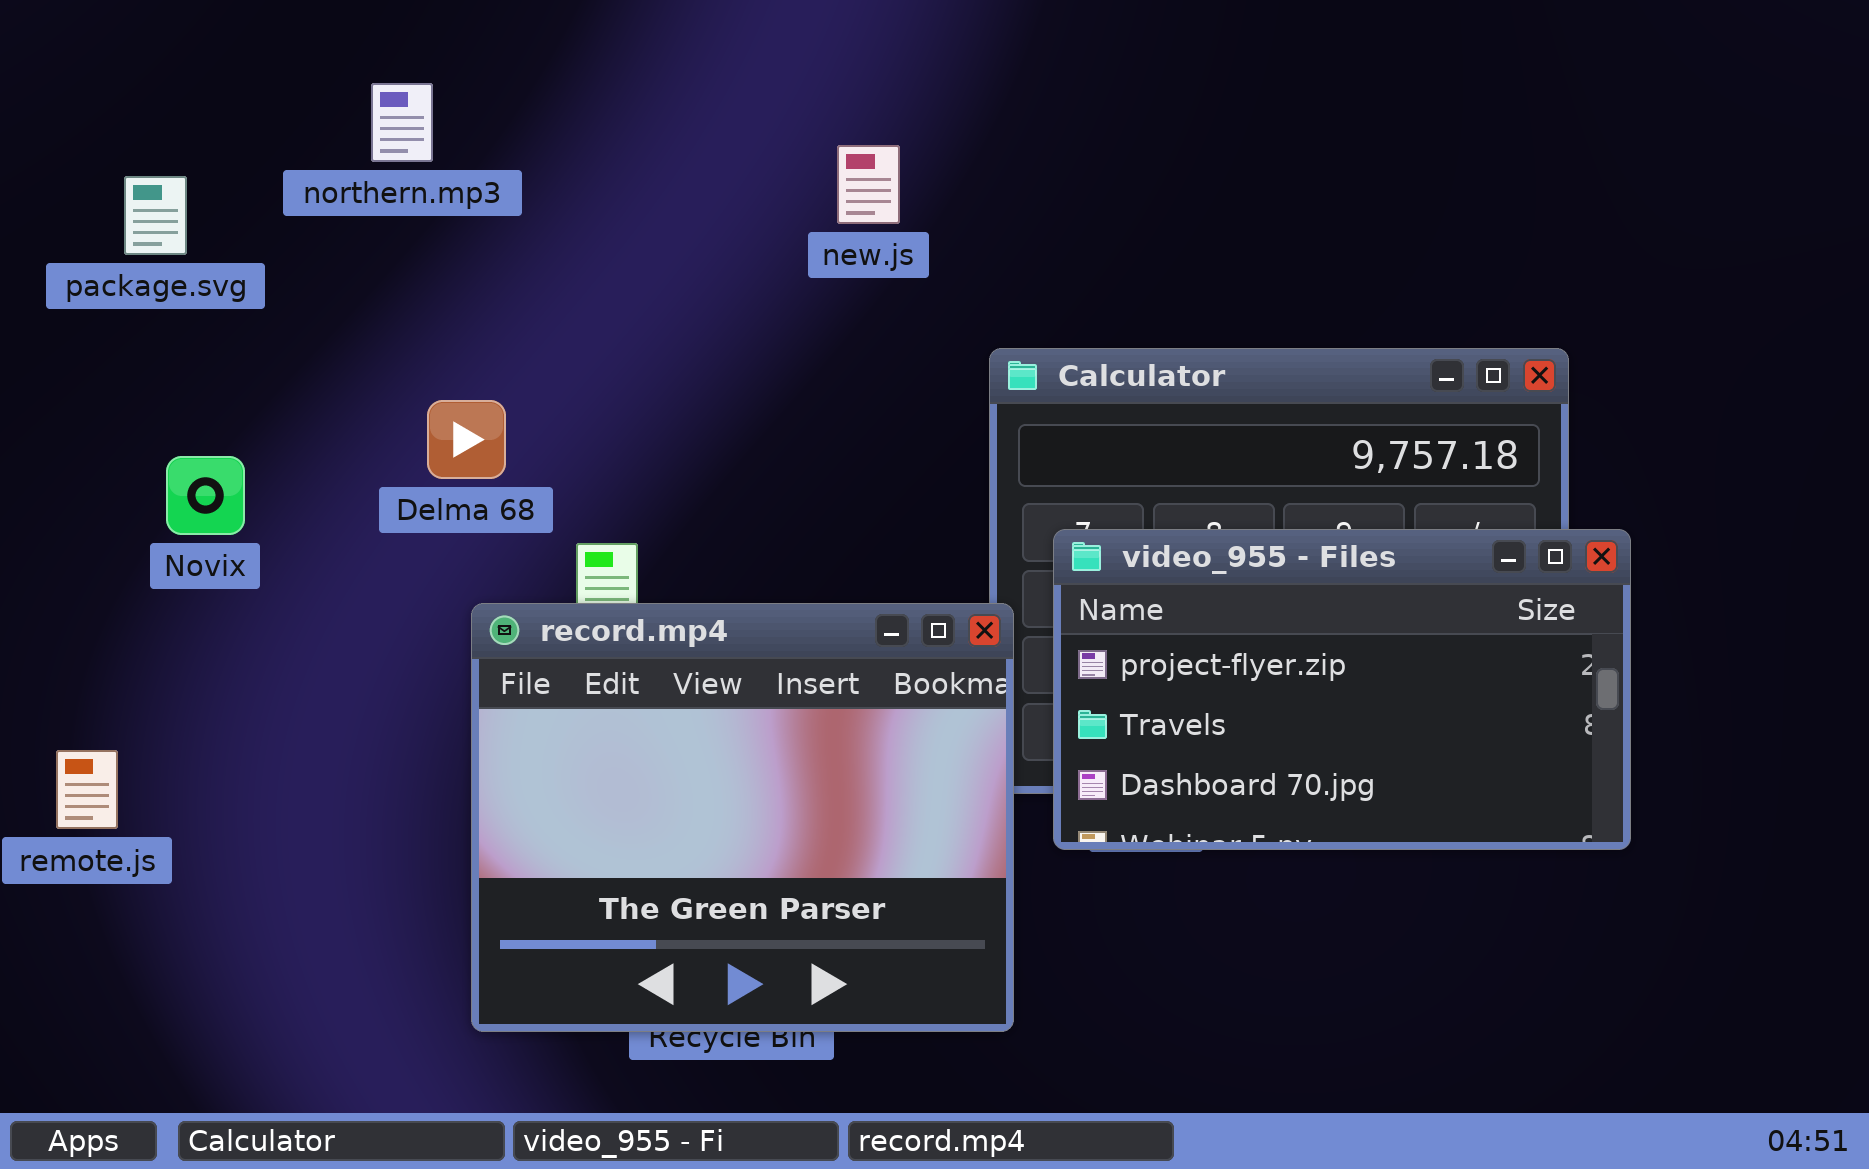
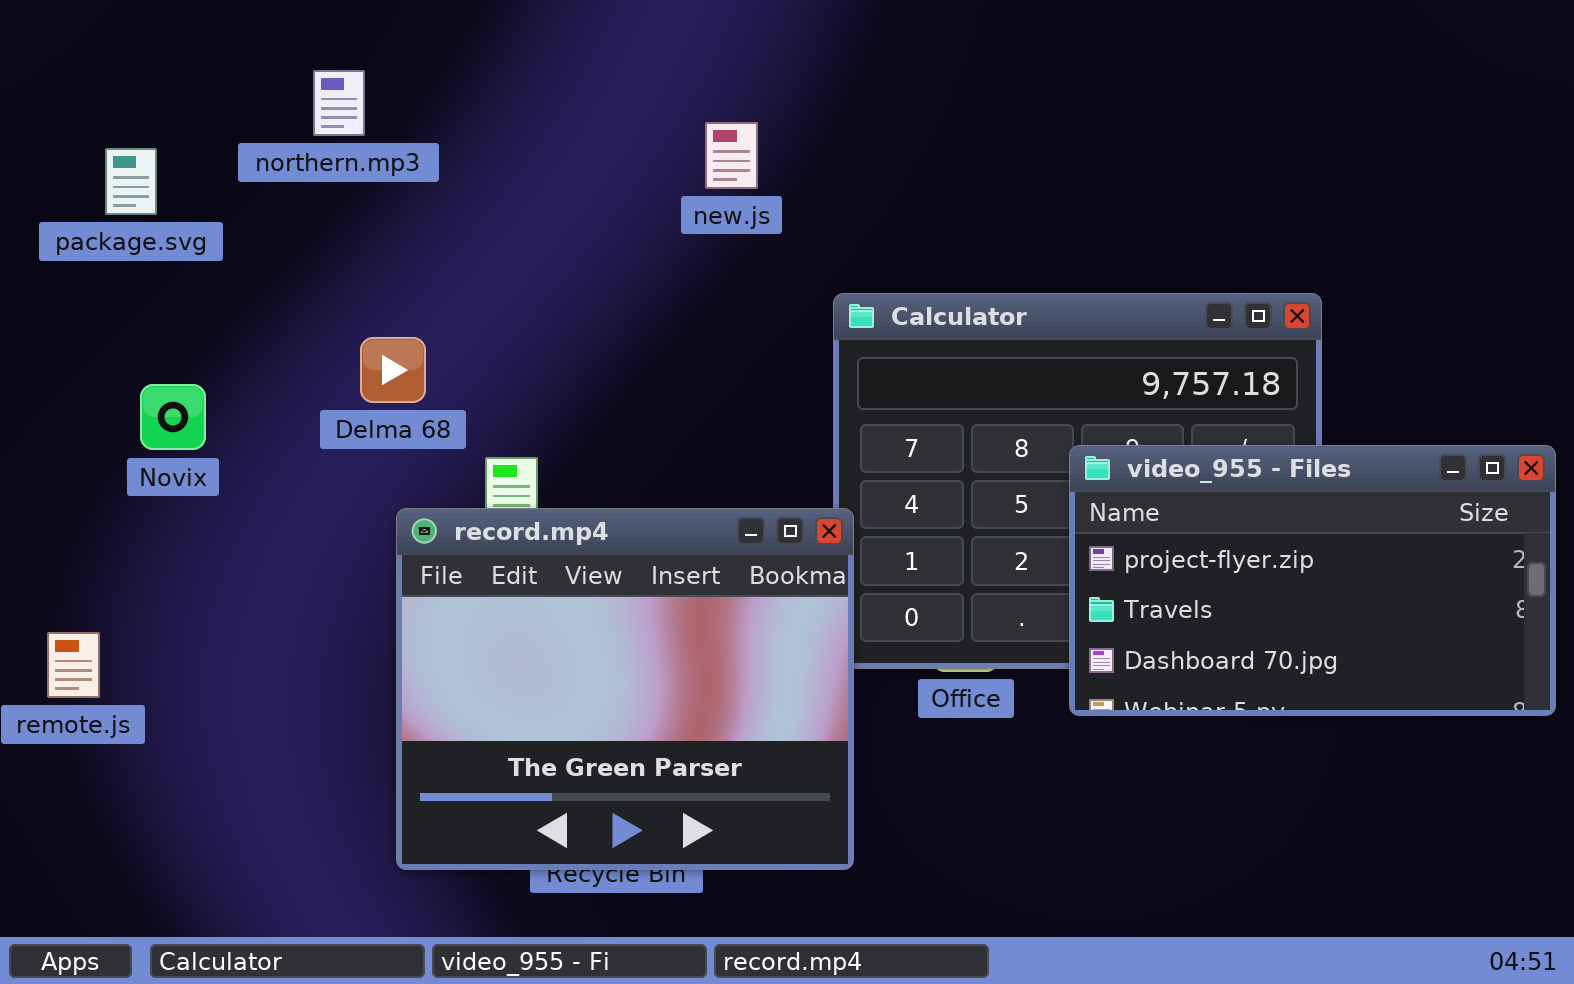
video_955 - Files: [1053,529,1631,850] -> [1069,445,1556,716], moved

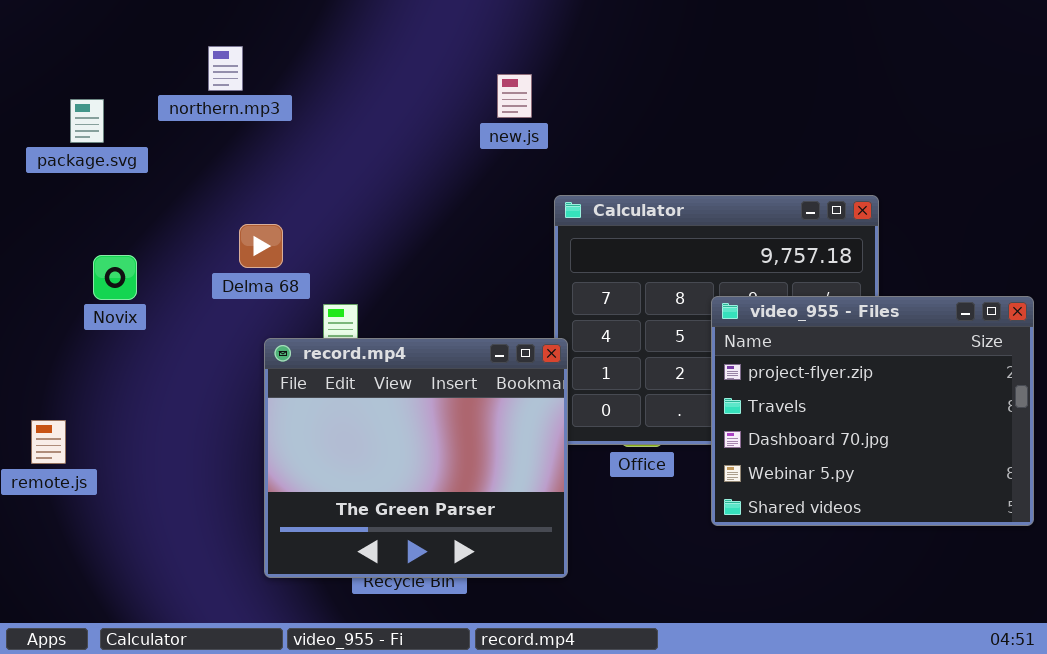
new.js: [705,122,758,189] -> [497,74,532,118], moved
video_955 - Files: [1069,445,1556,716] -> [711,296,1034,526], resized

